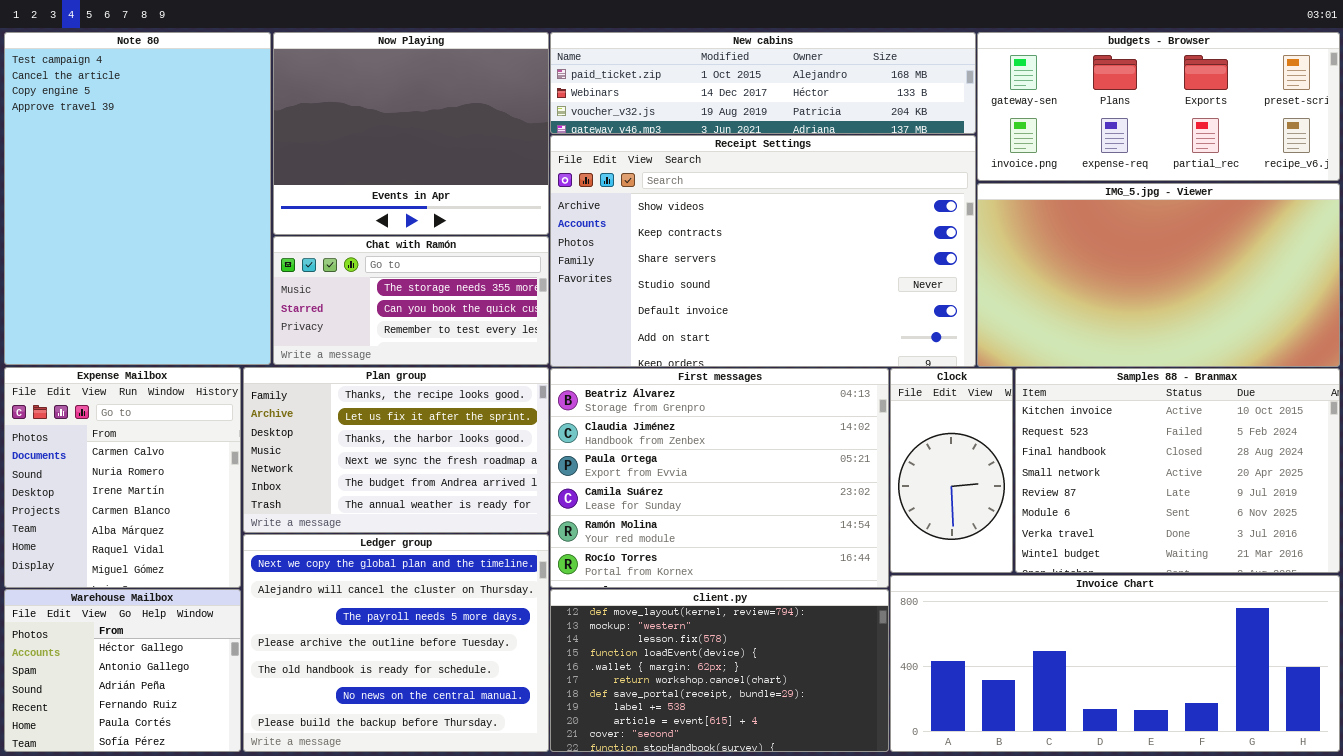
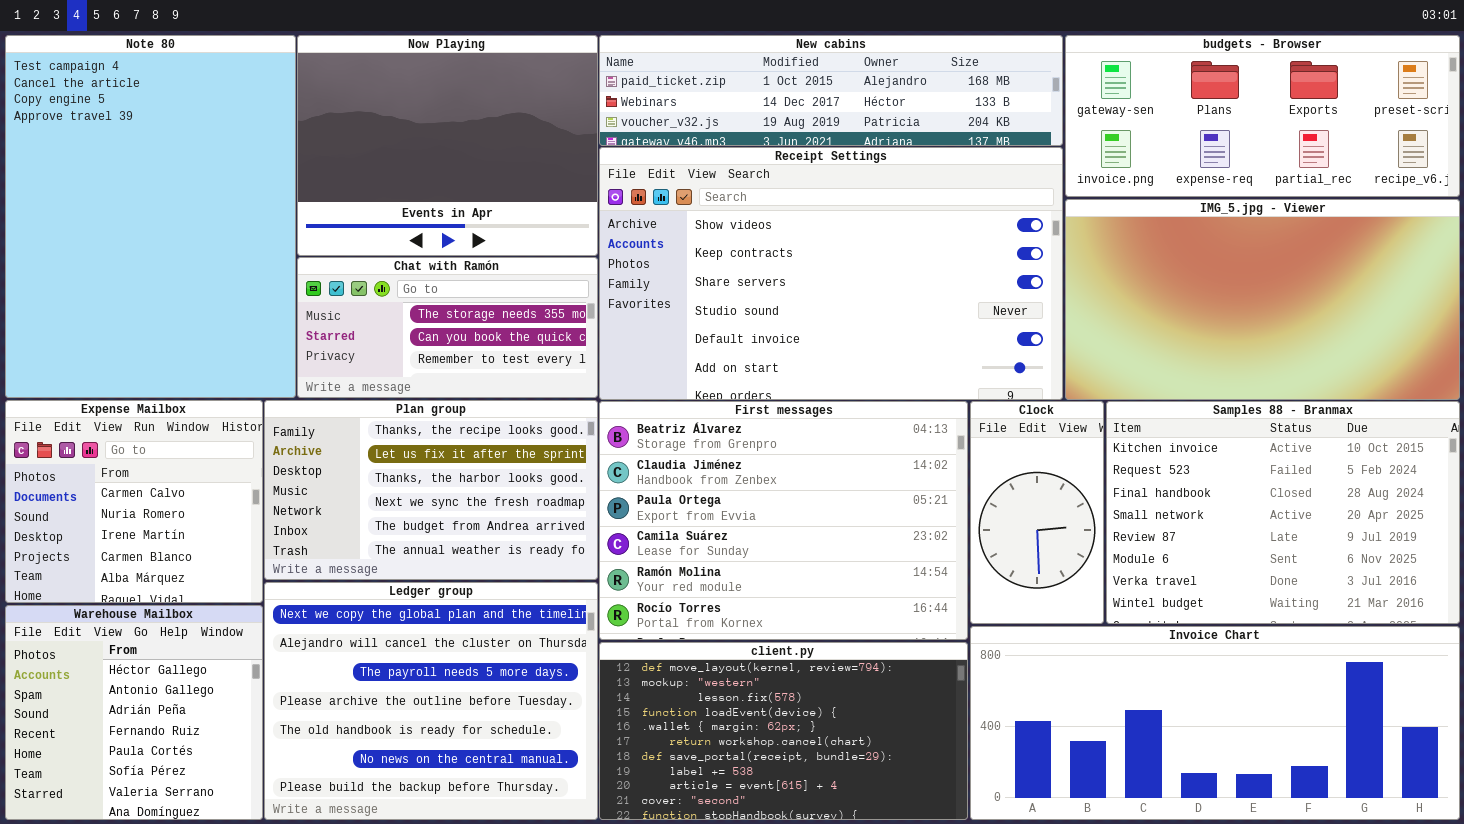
Expense Mailbox: [4,367,241,588] -> [5,400,263,603], resized
Warehouse Mailbox: [4,589,241,752] -> [5,605,263,820], resized

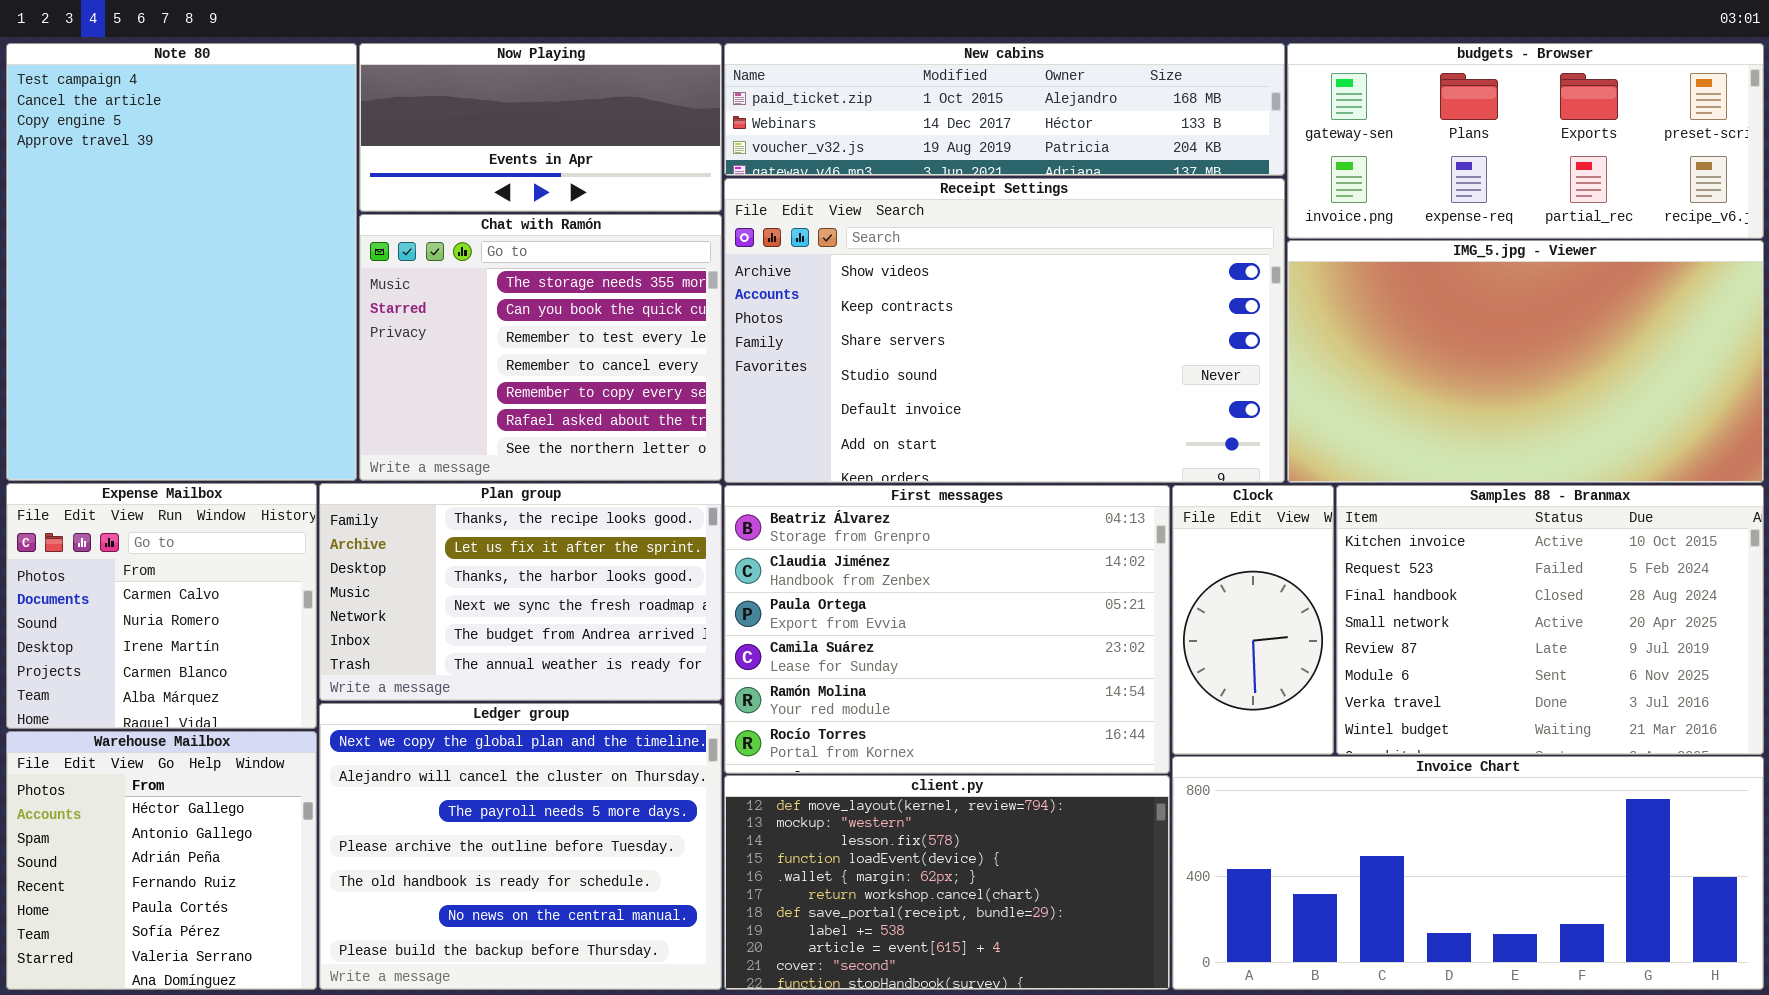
Now Playing: [297,35,598,256] -> [359,43,722,212], resized
Chat with Ramón: [297,257,598,398] -> [359,214,722,481], resized

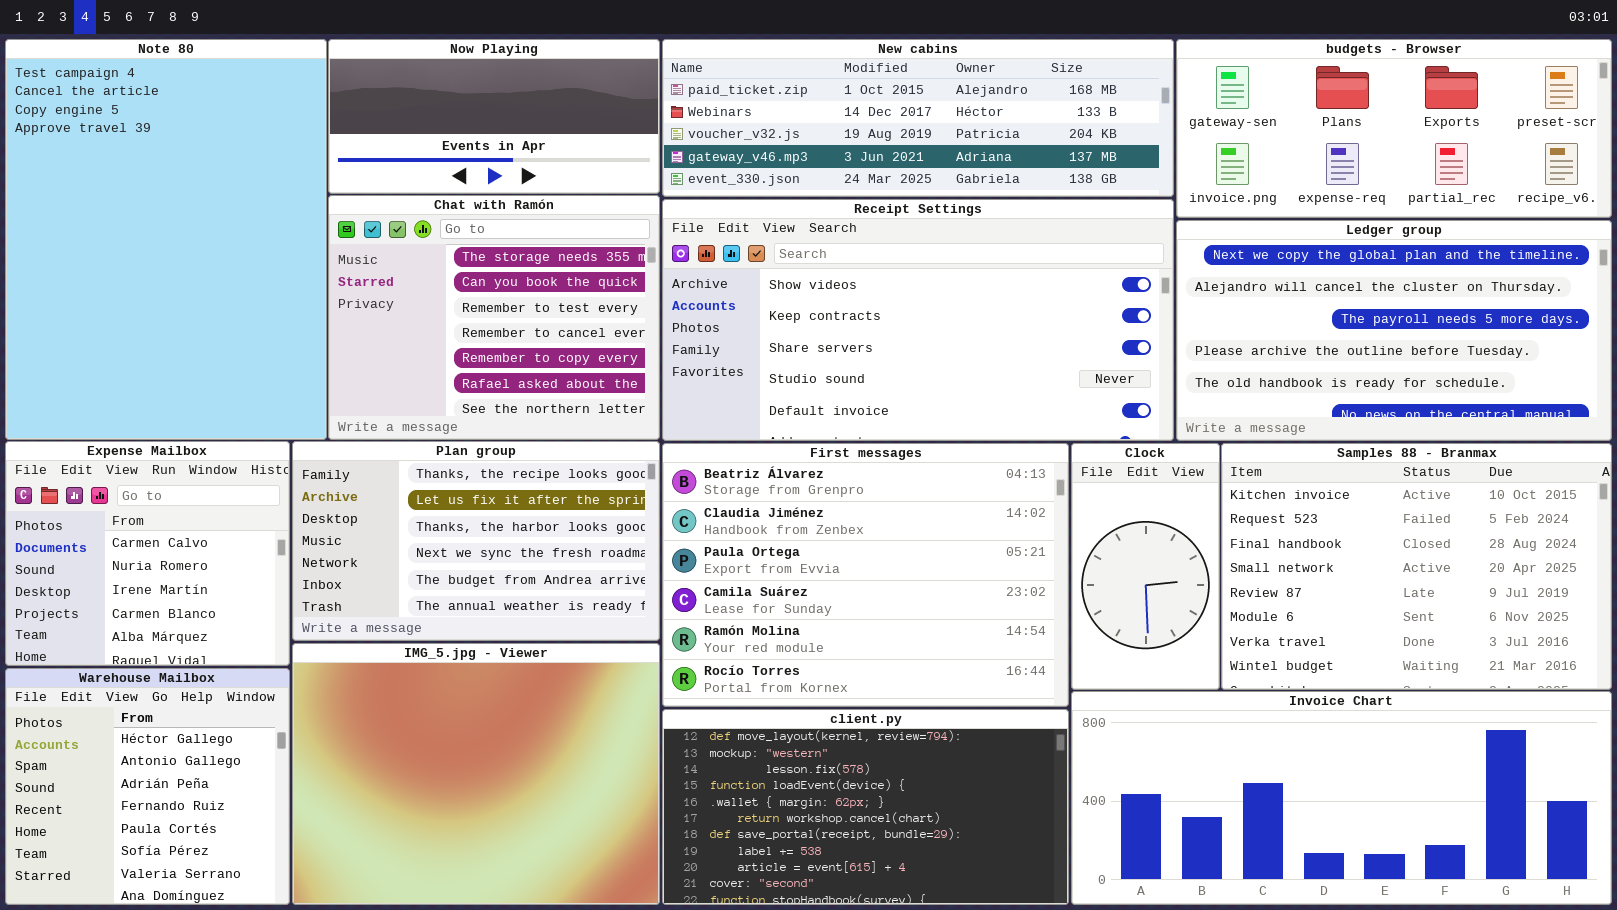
New cabins: [724,43,1285,176] -> [662,39,1174,197], resized
Receipt Settings: [724,178,1285,483] -> [662,199,1174,441], resized
IMG_5.jpg - Viewer: [1287,240,1764,483] -> [292,643,660,905], moved, resized
Ledger group: [319,703,722,990] -> [1176,220,1612,441], moved, resized

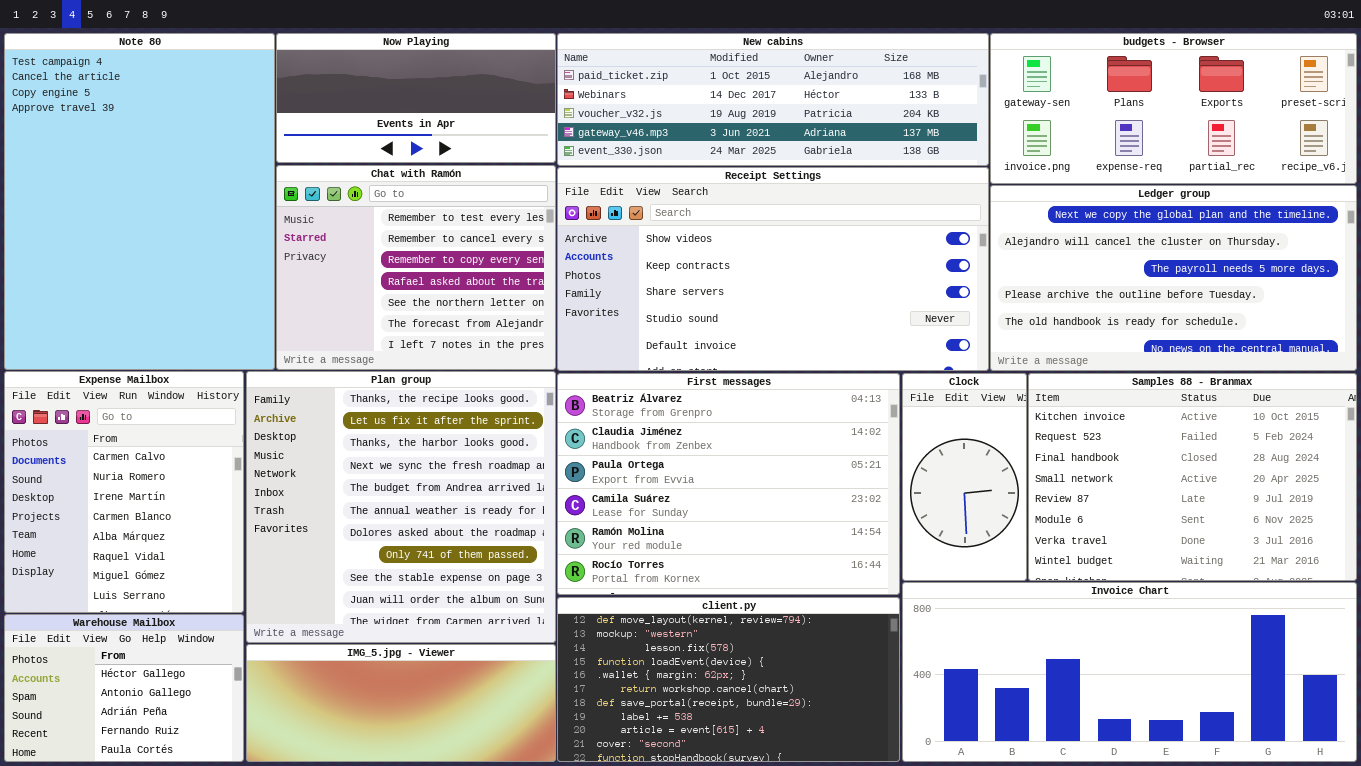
Chat with Ramón: [328,195,660,440] -> [276,165,556,370], scrolled down 2 rows
Expense Mailbox: [5,441,290,666] -> [4,371,244,613], resized
Plan group: [292,441,660,641] -> [246,371,556,643], resized
IMG_5.jpg - Viewer: [292,643,660,905] -> [246,644,556,762], resized
Warehouse Mailbox: [5,668,290,905] -> [4,614,244,762], resized

